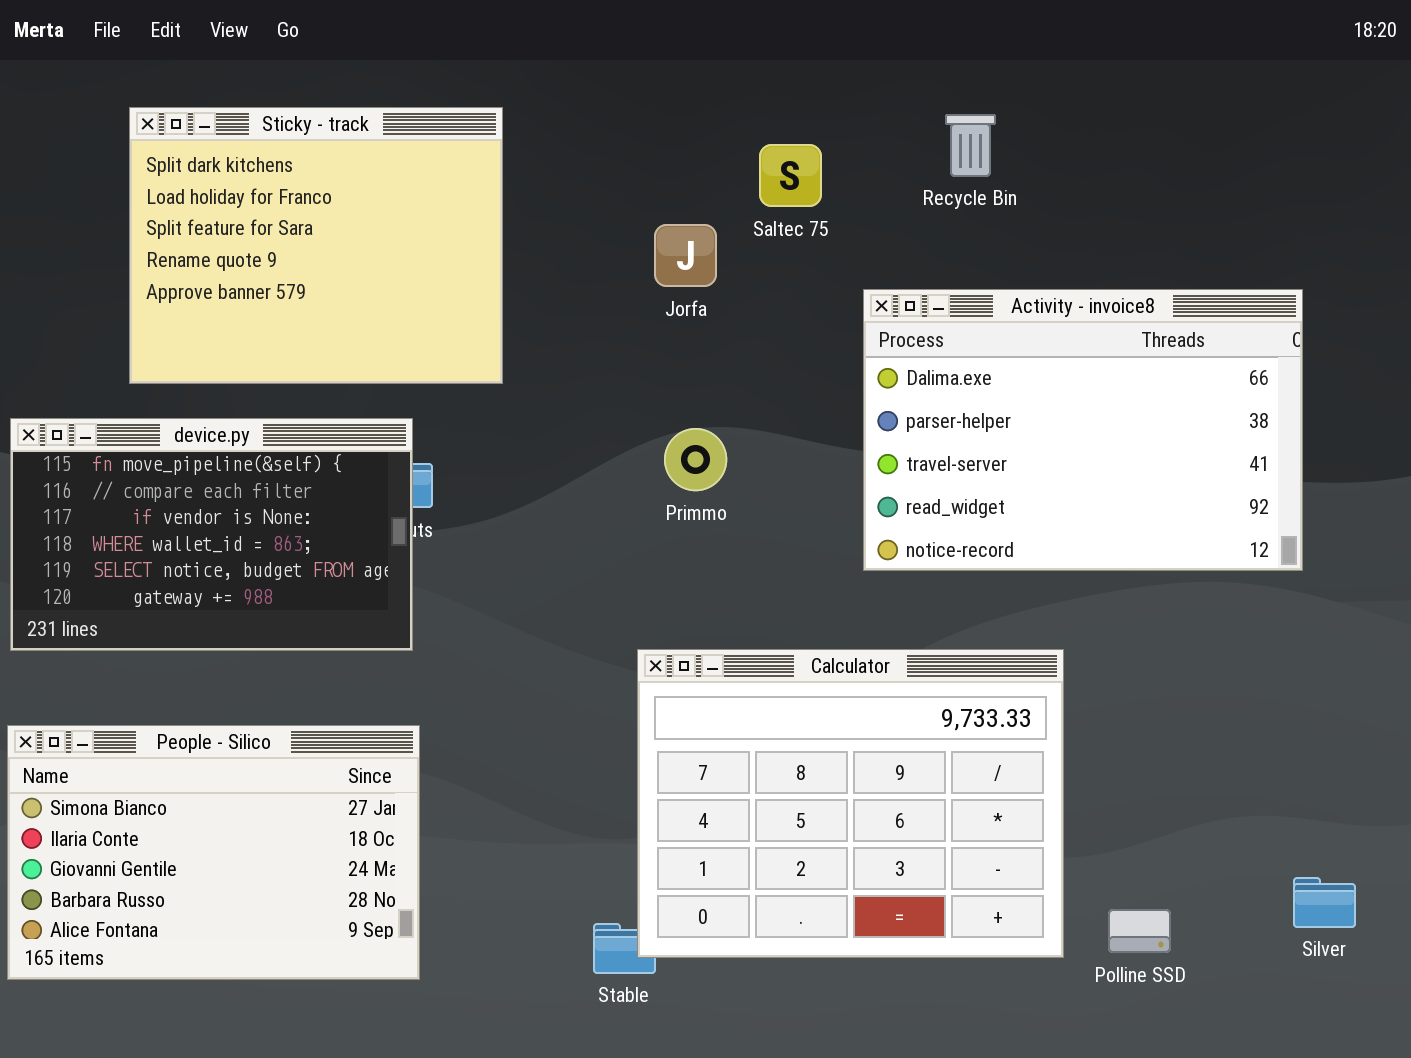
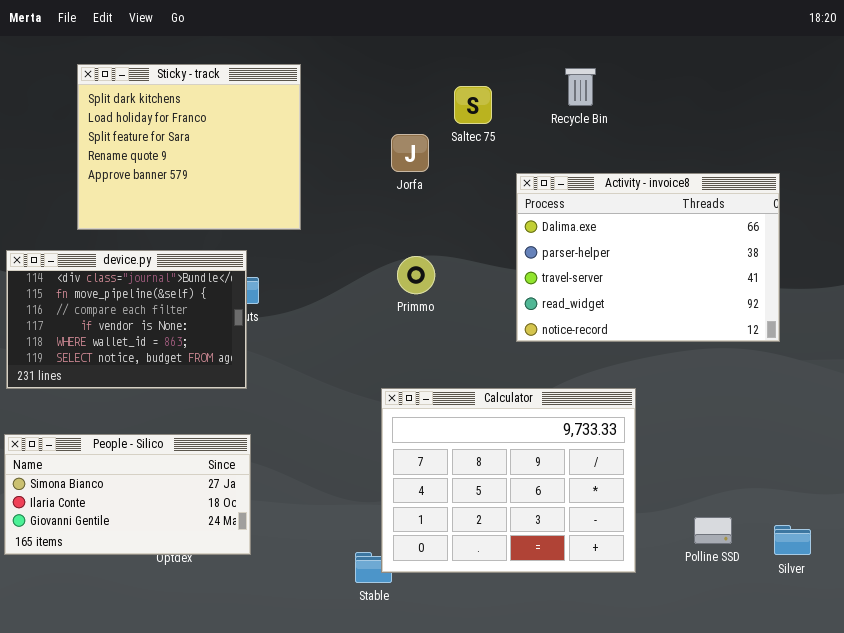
device.py: [10,418,413,651] -> [6,250,247,389], scrolled up 1 row
People - Silico: [7,725,420,980] -> [4,434,251,555], resized
Polline SSD: [1108,909,1171,953] -> [694,517,732,544], moved

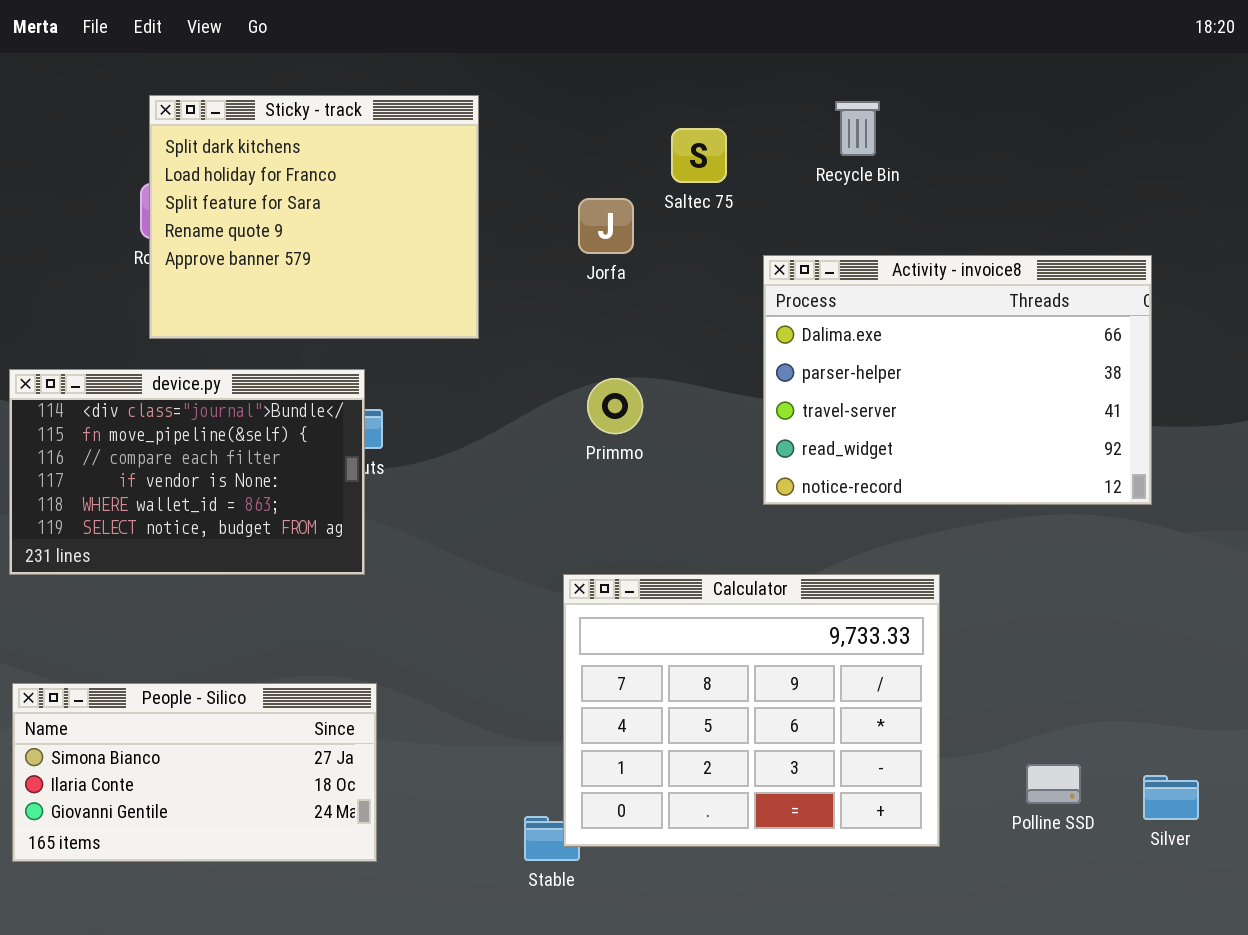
Sticky - track: [77,64,301,230] -> [149,95,479,339], moved
People - Silico: [4,434,251,555] -> [12,683,377,862], moved

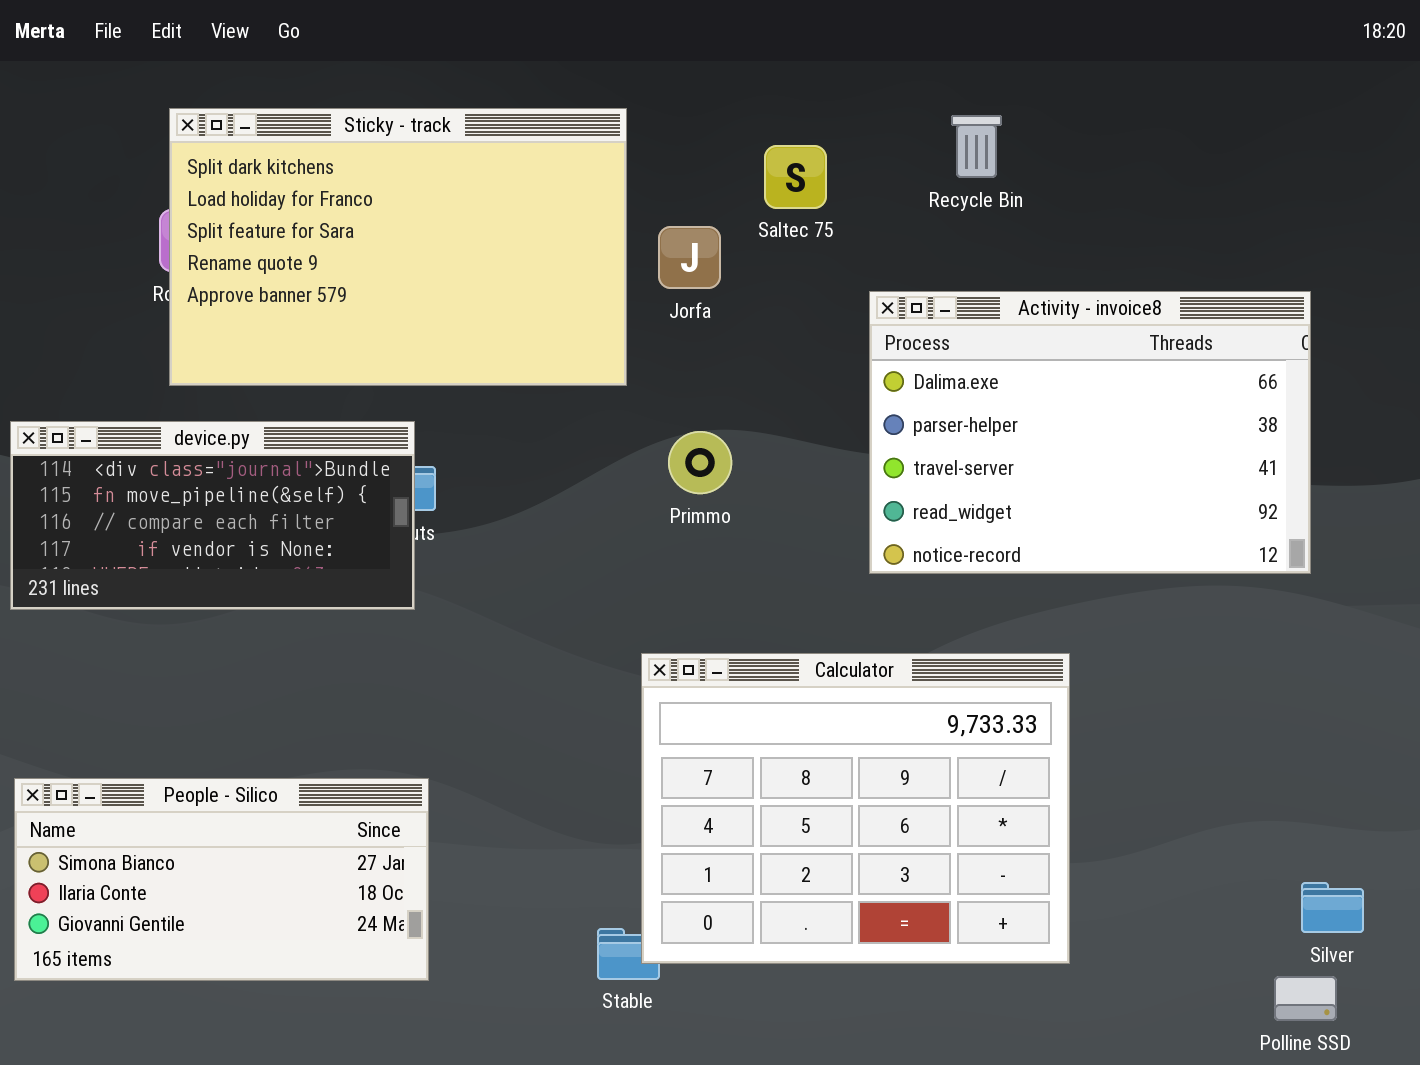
Sticky - track: [149,95,479,339] -> [169,108,627,386], resized
device.py: [9,369,365,575] -> [10,421,415,610], resized
Polline SSD: [1026,764,1081,804] -> [1274,976,1337,1021], moved

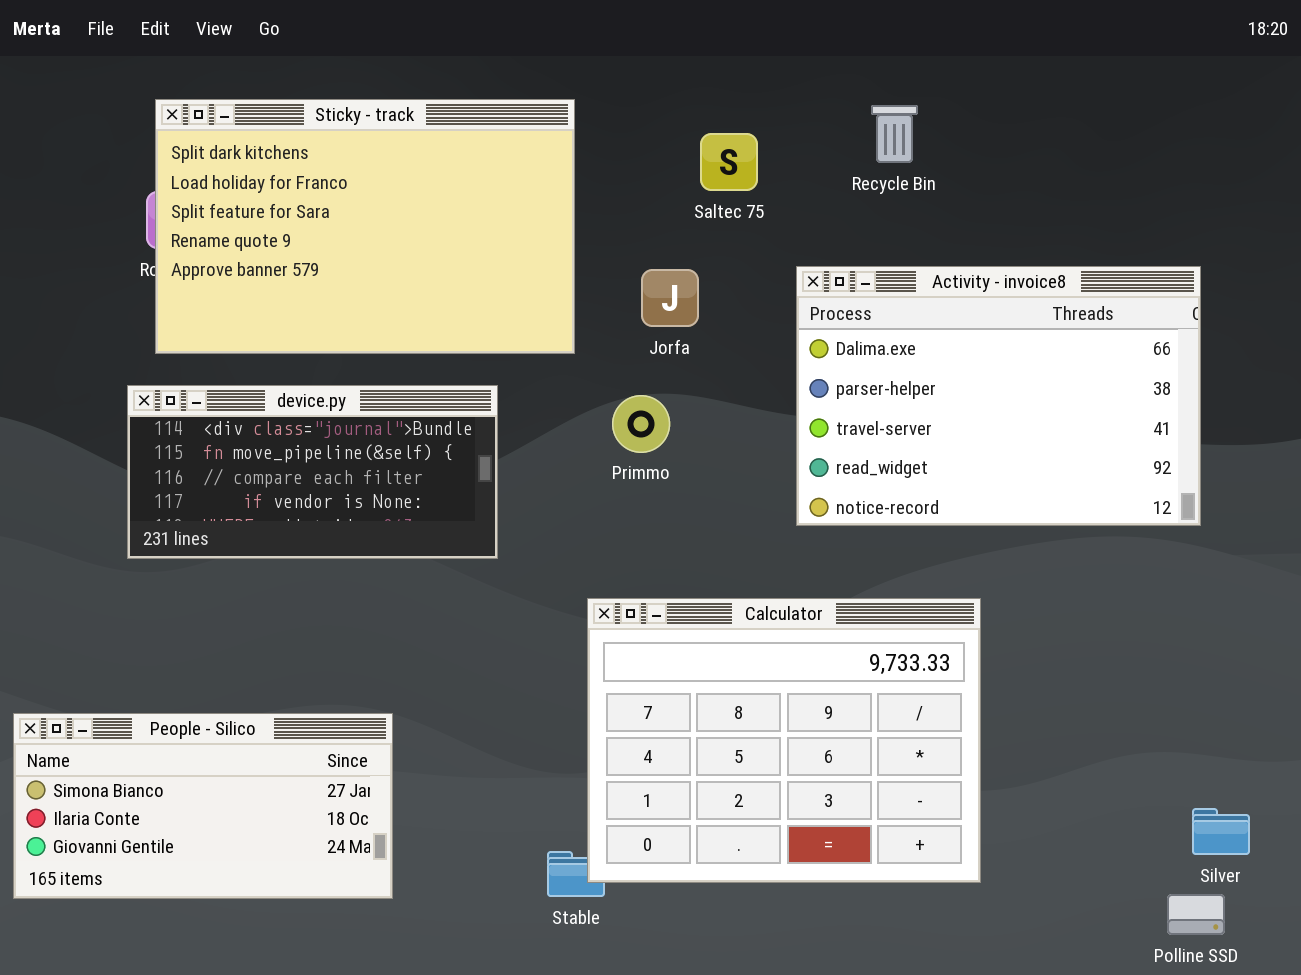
Jorfa: [658,226,721,289] -> [641,269,699,327], moved
device.py: [10,421,415,610] -> [127,385,498,559], moved

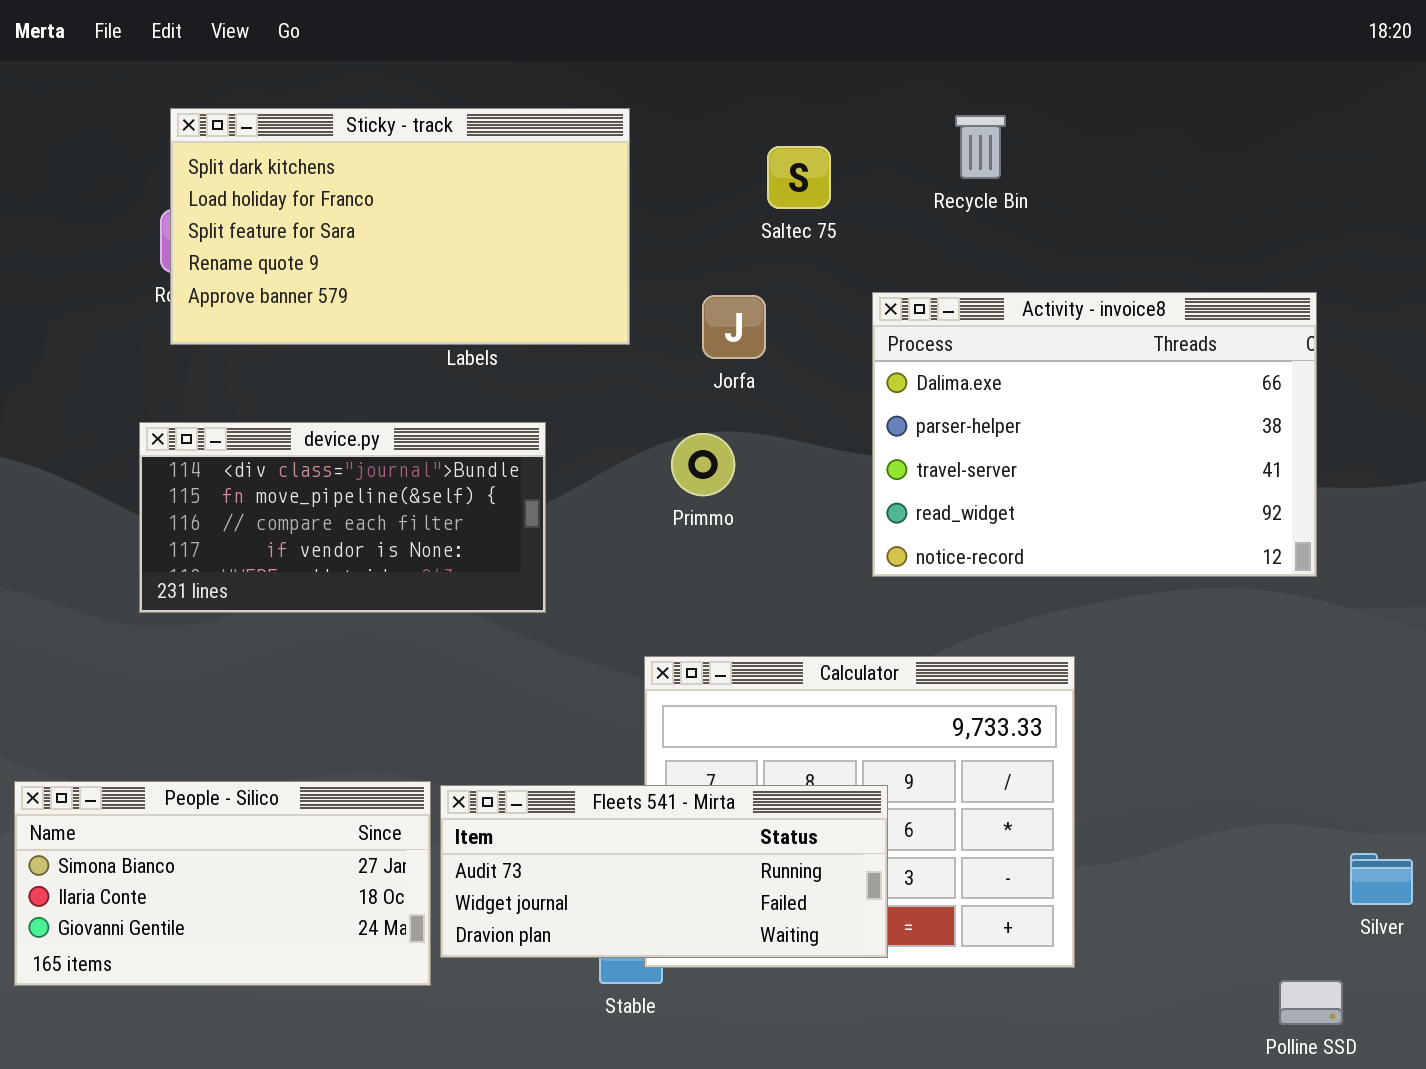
Sticky - track: [155,99,575,354] -> [170,108,630,345], resized
Fleets 541 - Mirta: none -> [440,785,888,958], opened
Silver: [1192,808,1250,855] -> [1350,853,1413,905], moved

